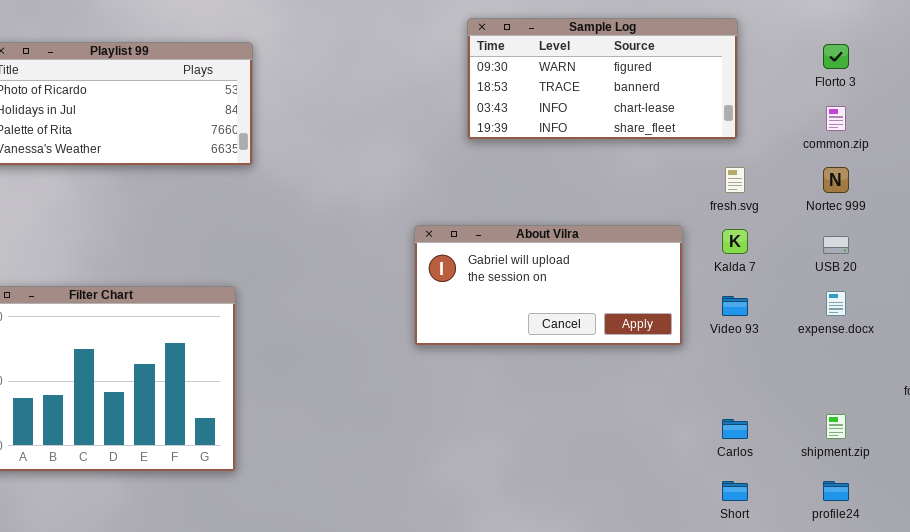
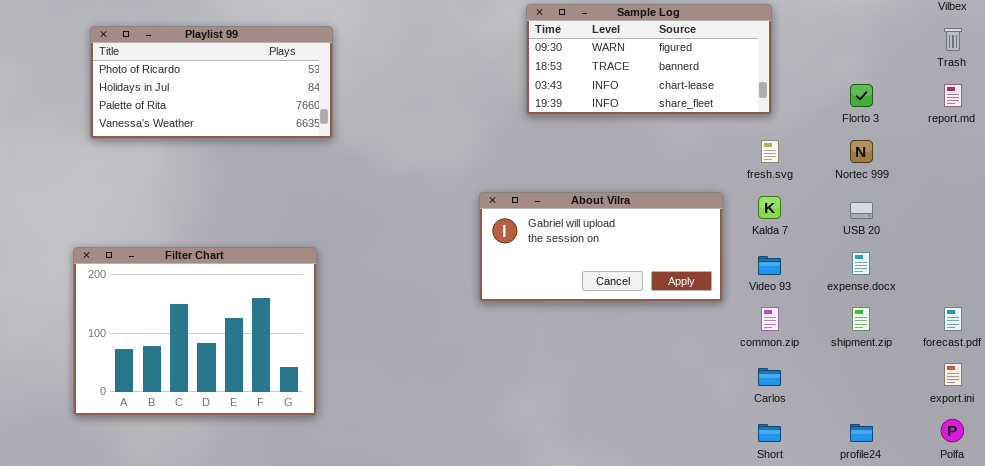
Florto 3: [823,44,849,69] -> [850,84,873,107], moved
common.zip: [826,106,846,131] -> [761,307,779,331], moved
shipment.zip: [826,414,846,439] -> [852,307,870,331], moved

